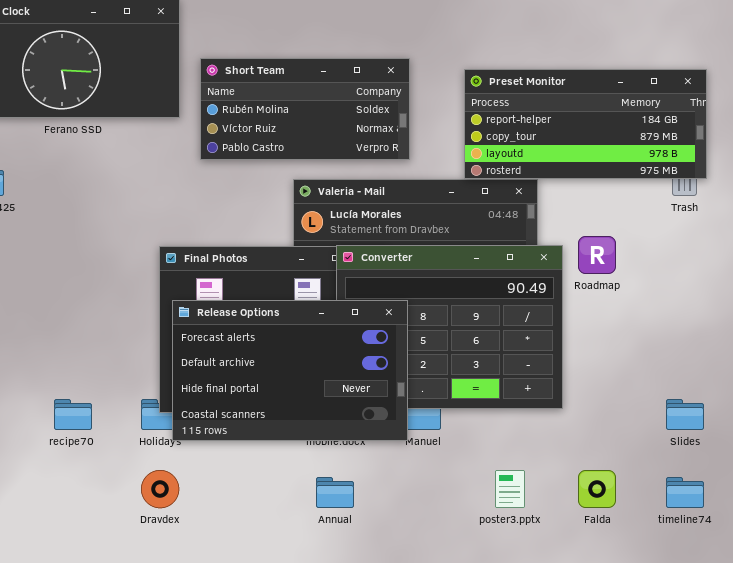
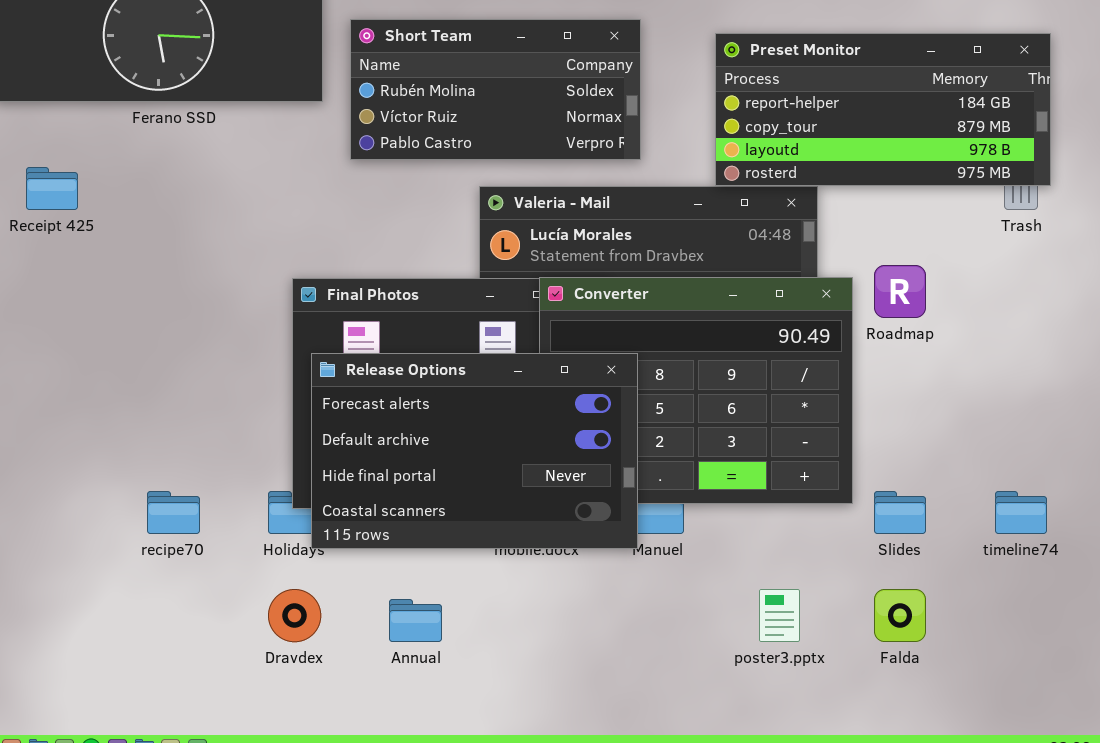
Slides: [666,399,704,430] -> [874,491,926,534], moved
Annual: [316,477,354,508] -> [389,599,442,642], moved
timeline74: [666,477,704,508] -> [995,491,1047,534], moved

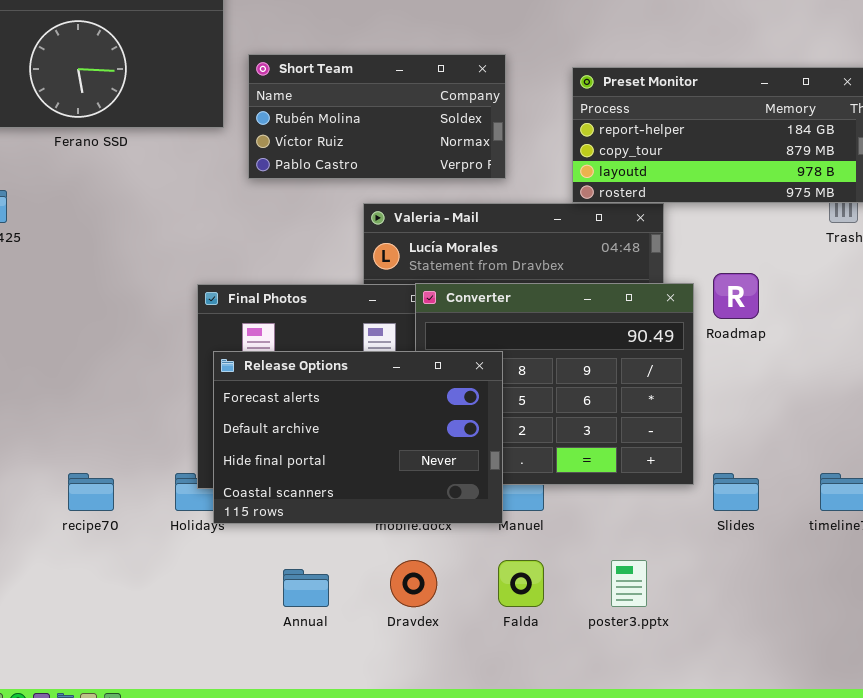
Dravdex: [268,589,321,642] -> [390,560,437,607], moved
Falda: [874,589,926,642] -> [498,560,544,607], moved

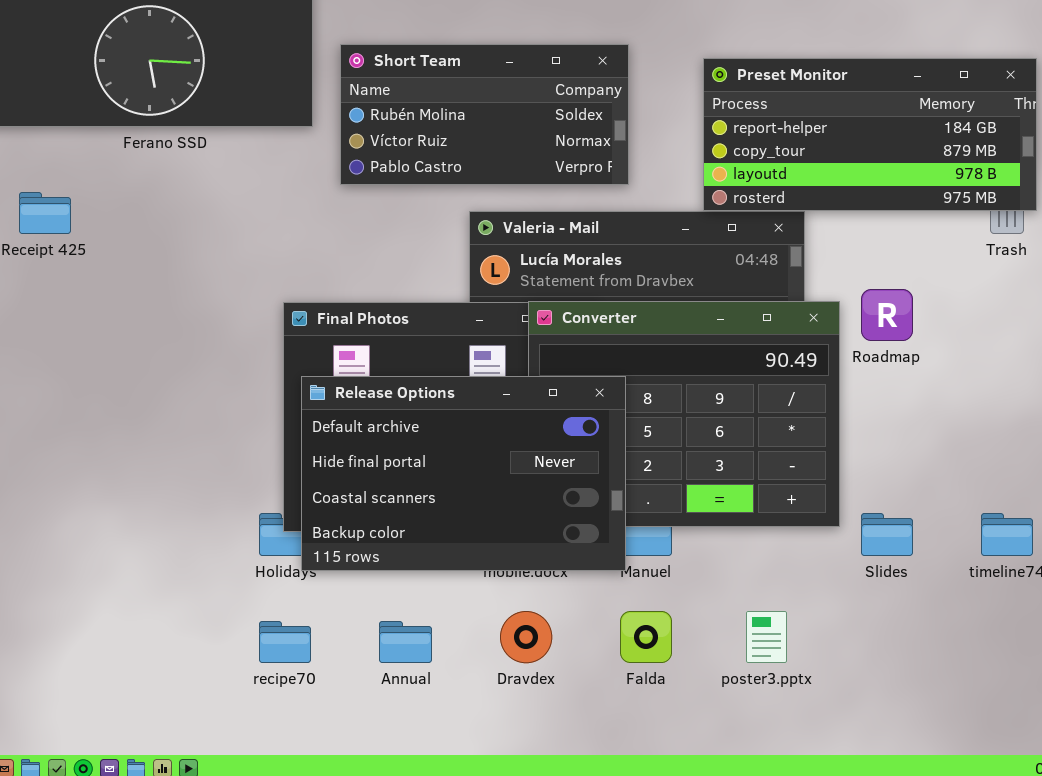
Release Options: [213,351,503,524] -> [301,376,626,571], scrolled down 1 row
recipe70: [68,473,114,511] -> [259,621,311,663], moved

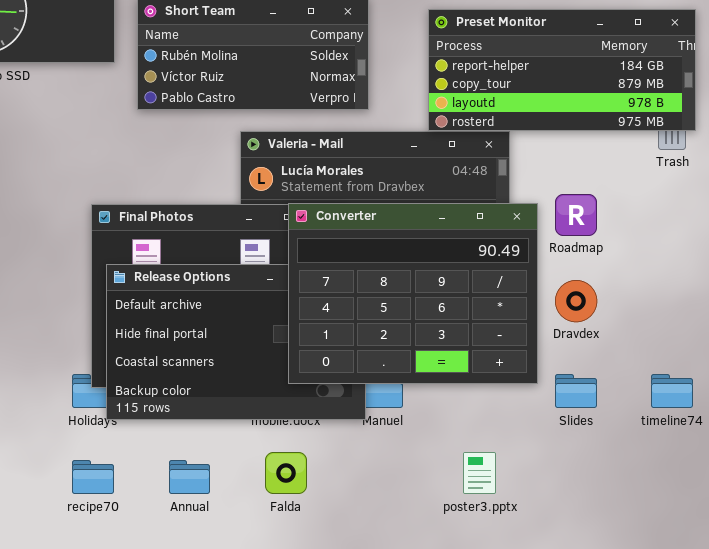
Converter: [528,301,840,527] -> [288,203,538,384], raised
Dravdex: [500,611,552,663] -> [555,280,597,322], moved
Falda: [620,611,672,663] -> [265,452,307,494], moved

